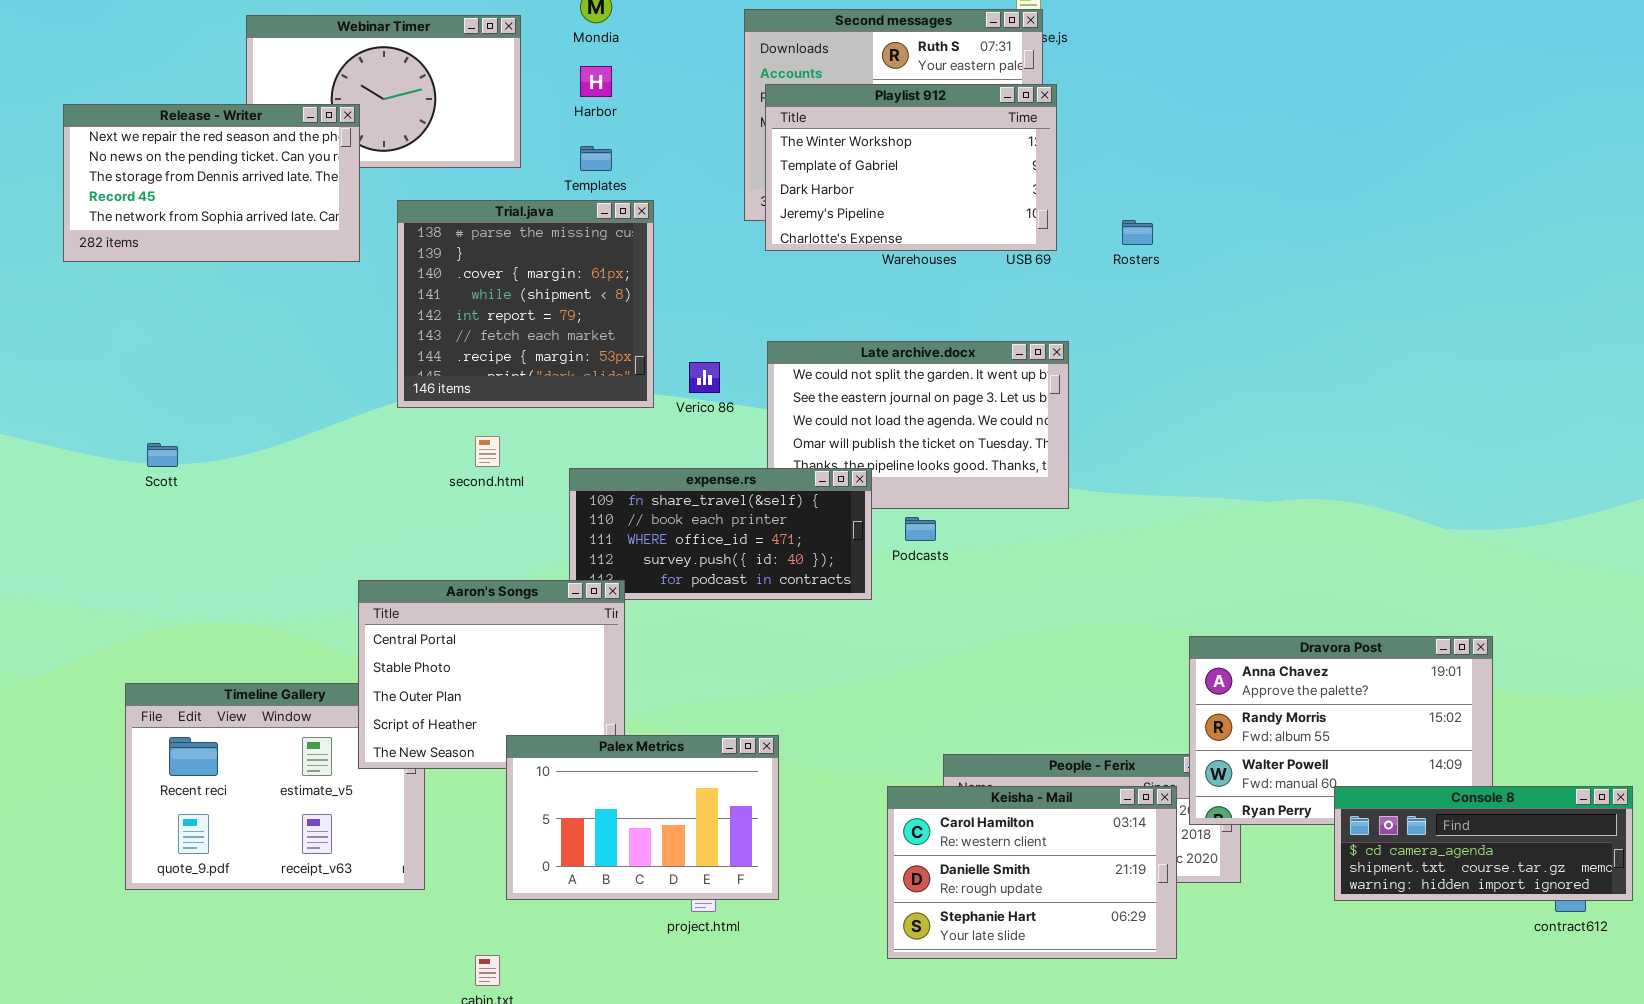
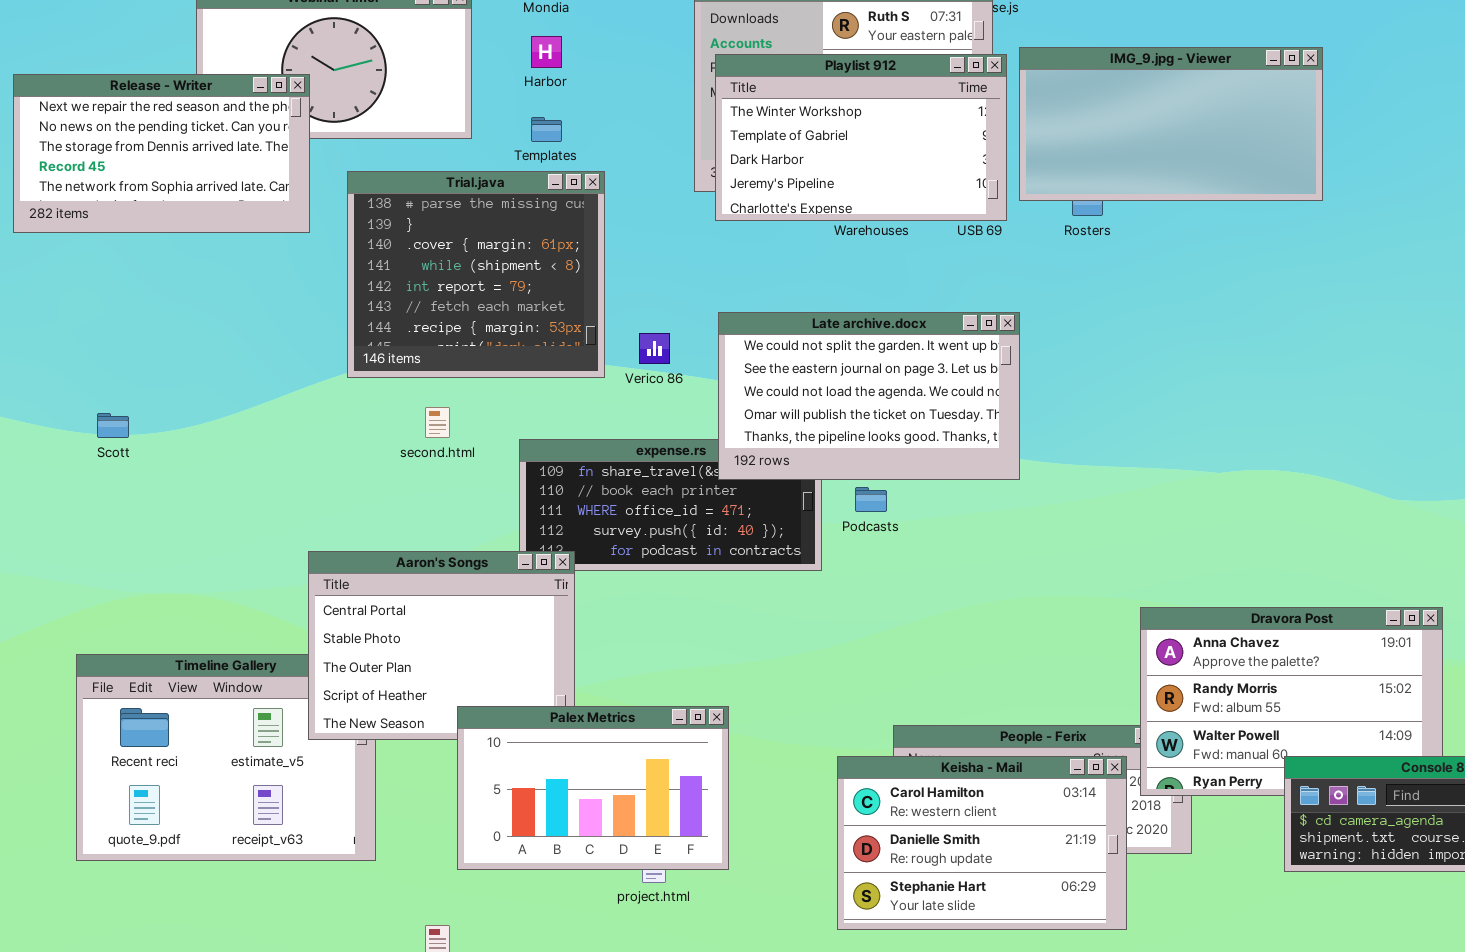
IMG_9.jpg - Viewer: none -> [1019,47,1323,201], opened
Late archive.docx: [767,341,1069,509] -> [718,312,1020,480], raised

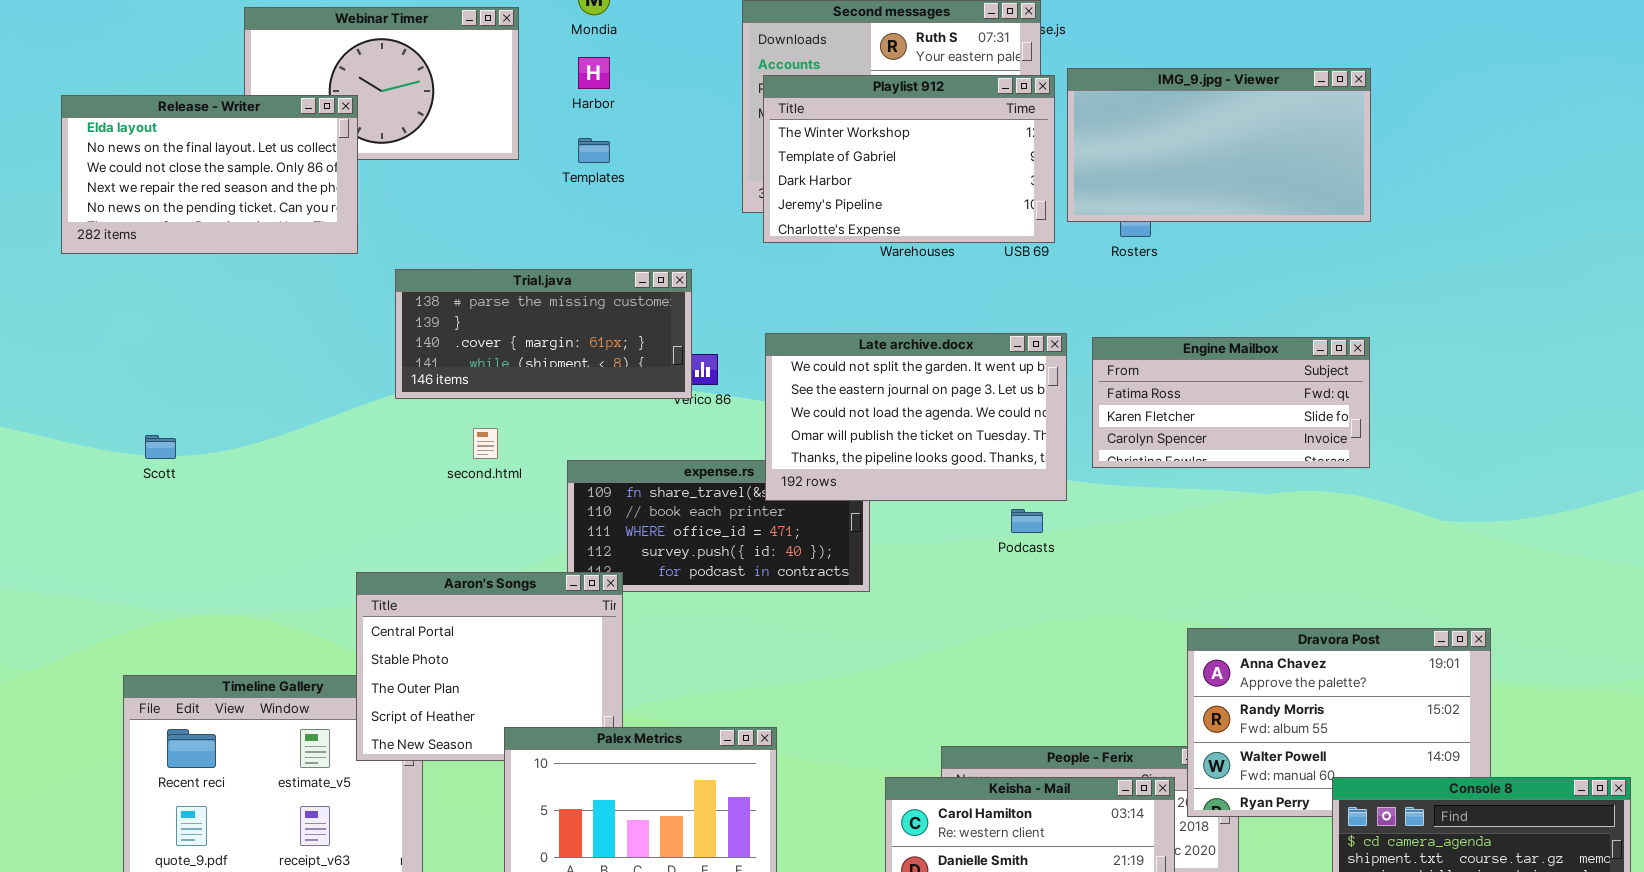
Release - Writer: [13,74,310,233] -> [61,95,358,254], scrolled up 3 rows
Trial.java: [347,171,605,378] -> [395,269,692,399], resized
Engine Mailbox: none -> [1092,337,1370,468], opened
Podcasts: [855,487,887,512] -> [1011,509,1043,533], moved

